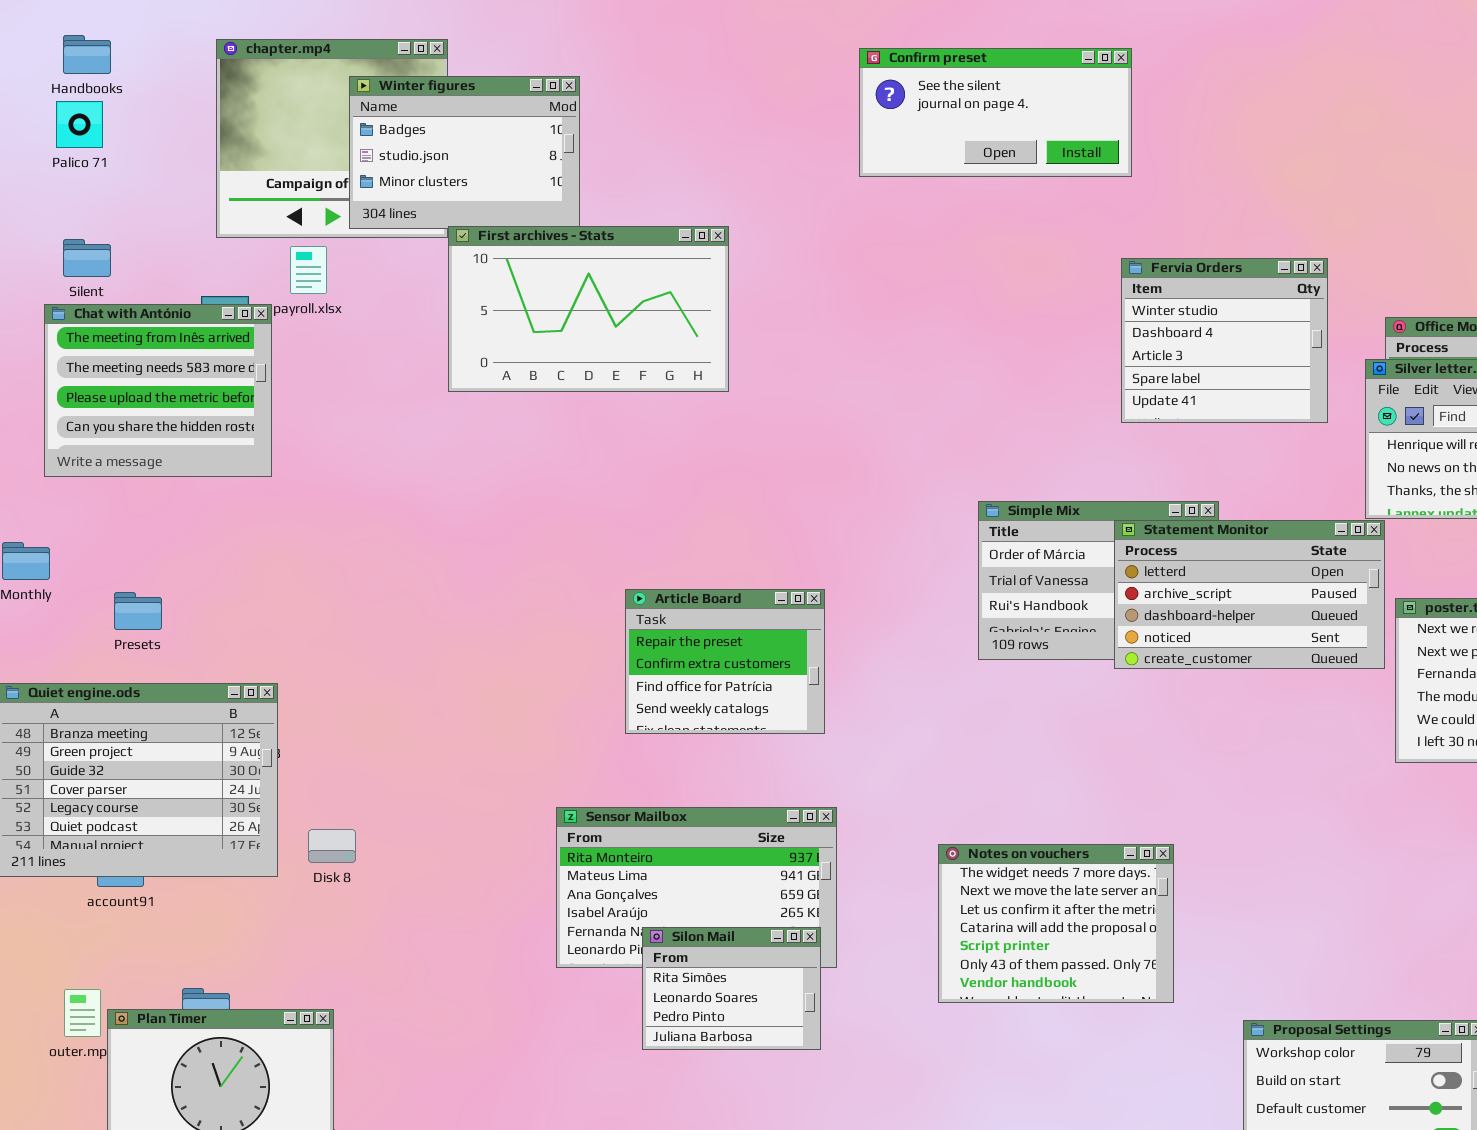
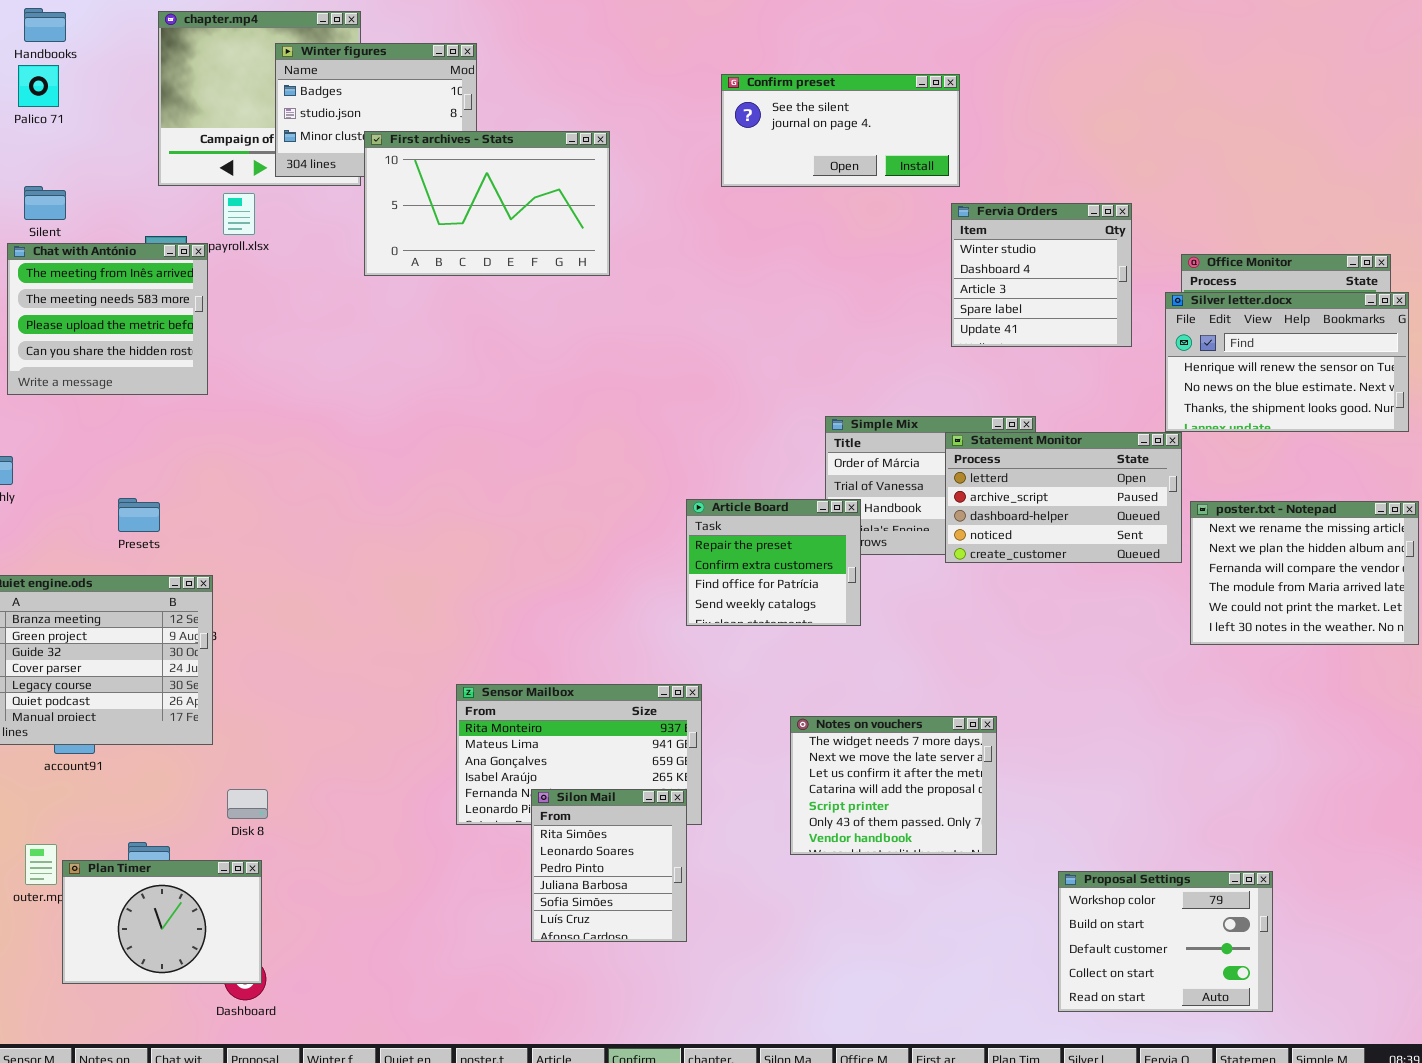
Confirm preset: [859,48,1132,177] -> [721,74,960,187], moved
First archives - Stats: [448,226,729,392] -> [364,131,610,276], moved
Article Board: [625,589,825,734] -> [686,499,861,626], moved
Presets: [114,592,162,630] -> [118,498,160,532], moved
Disk 8: [308,829,356,863] -> [227,789,268,819], moved
Silon Mail: [642,927,821,1050] -> [531,789,687,942], resized

